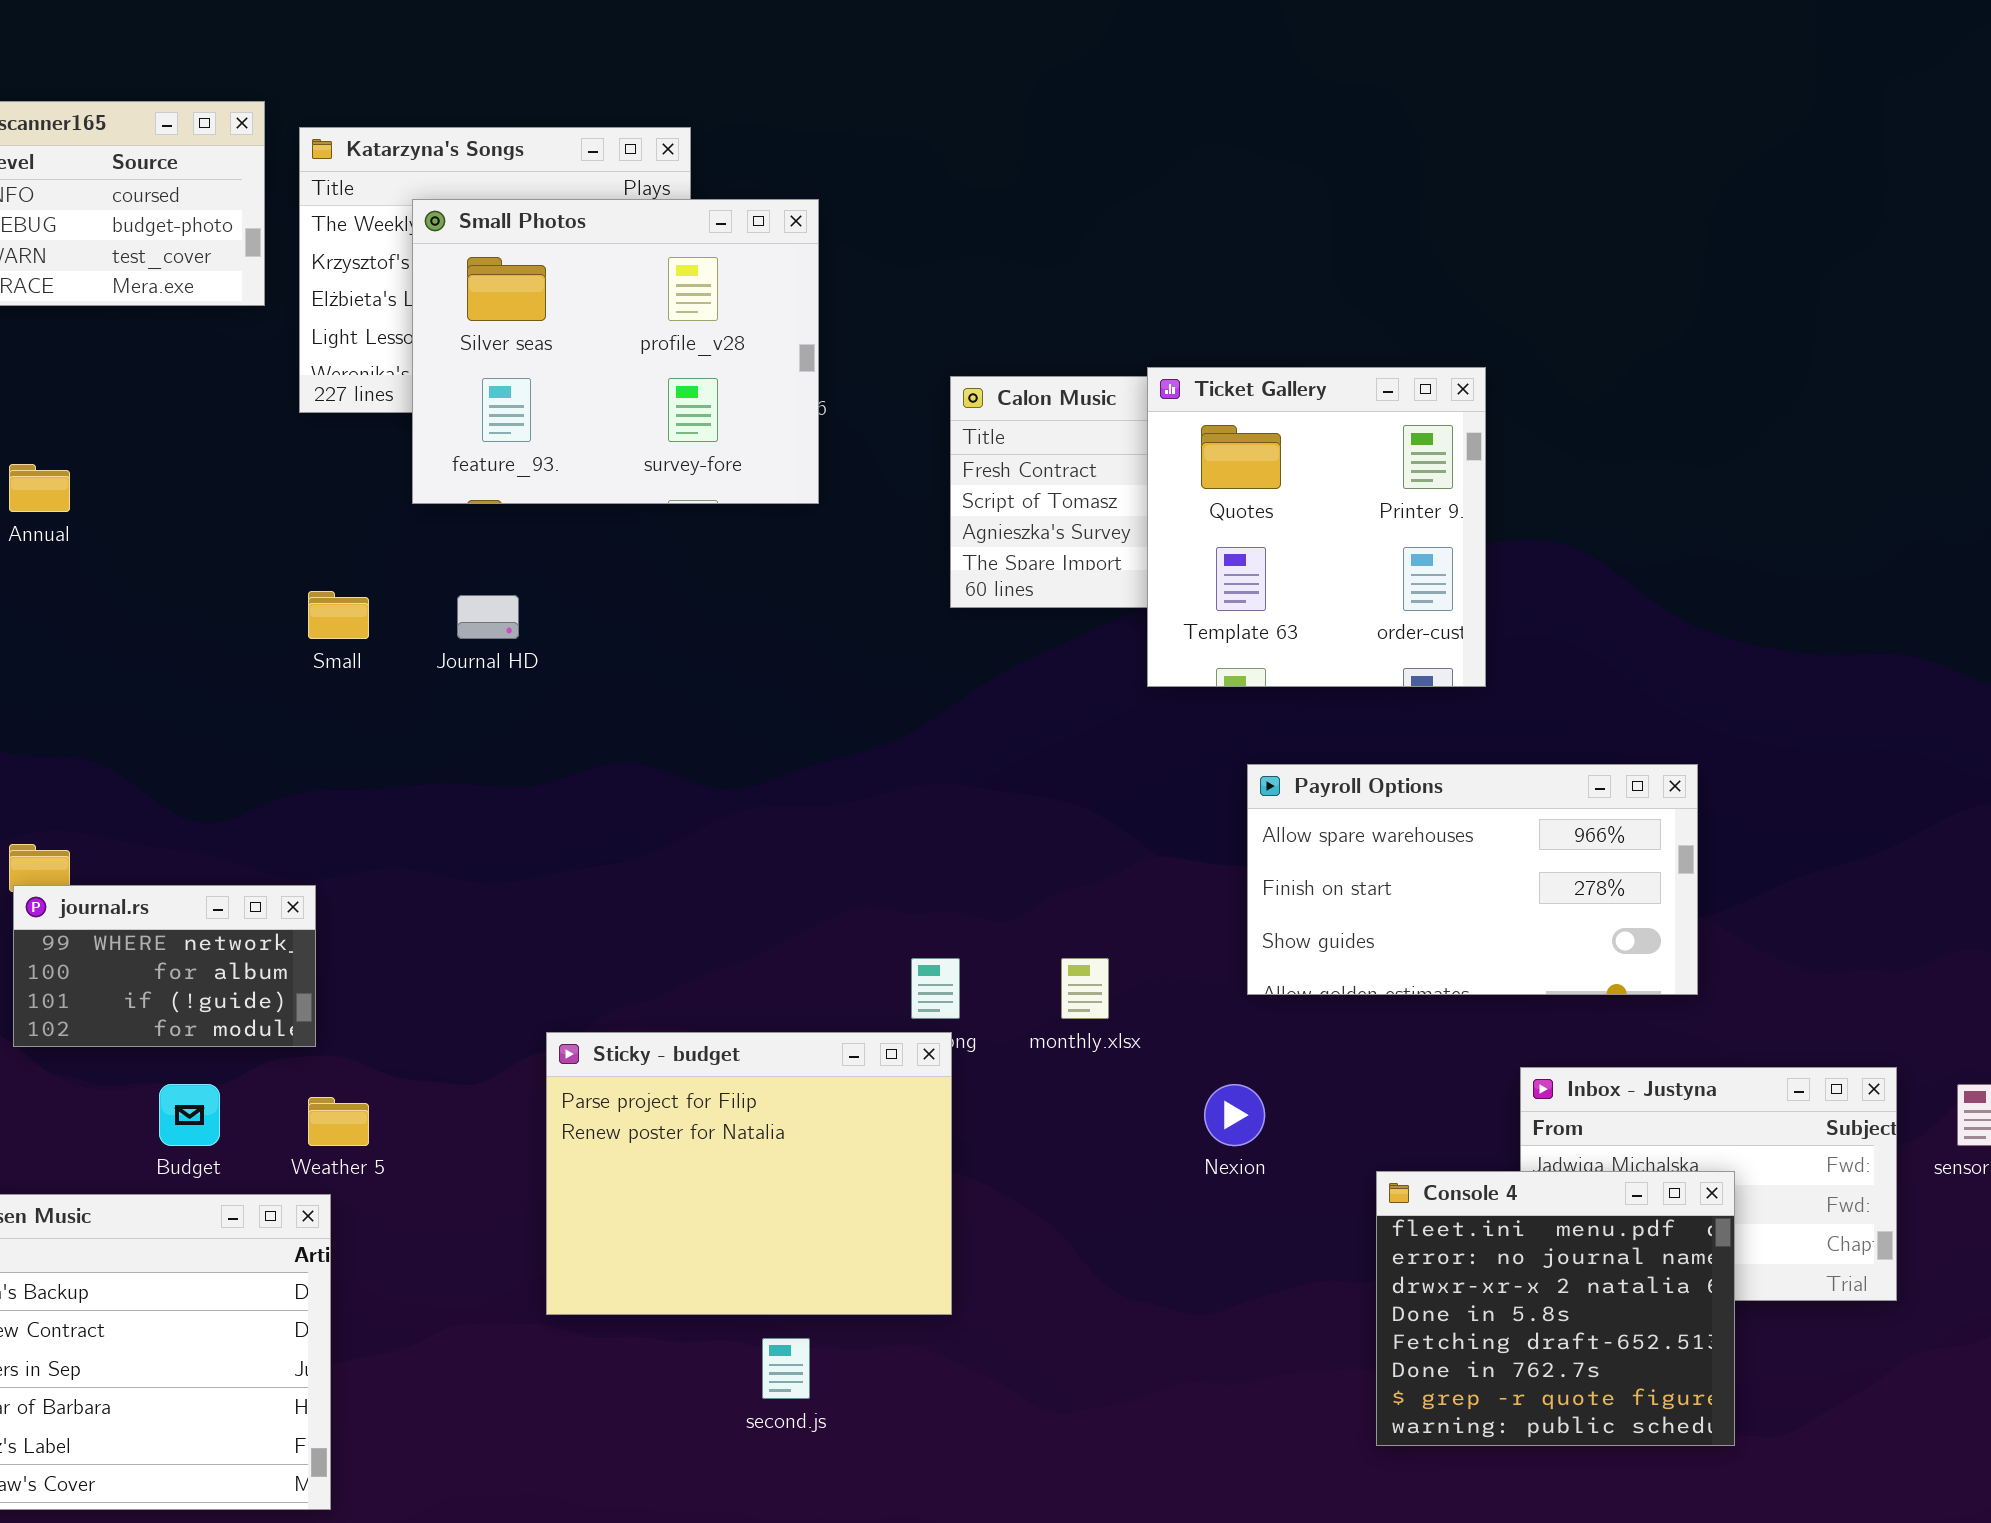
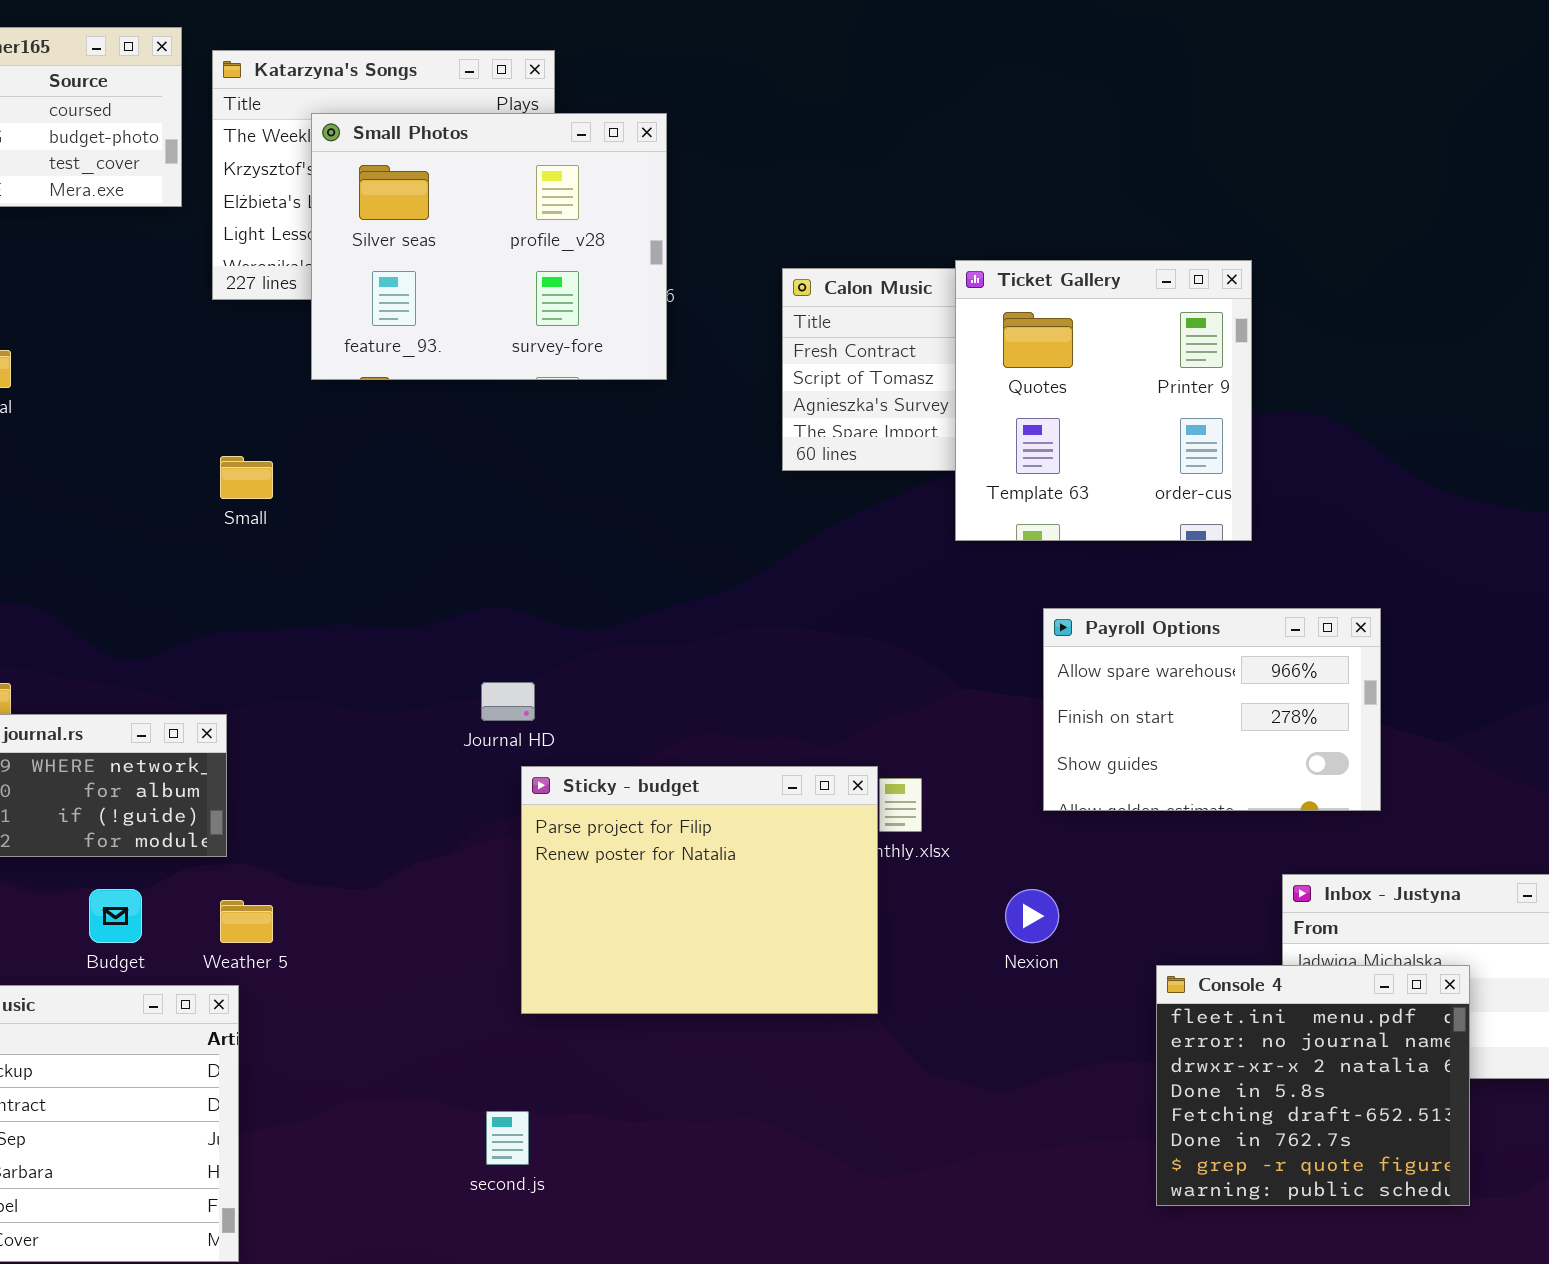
Journal HD: [457,595,519,639] -> [481,682,535,721], moved
Payroll Options: [1247,764,1698,995] -> [1043,608,1381,811], resized
Sticky - budget: [546,1032,952,1315] -> [521,766,878,1014], moved
second.js: [762,1338,810,1399] -> [486,1111,529,1165], moved

